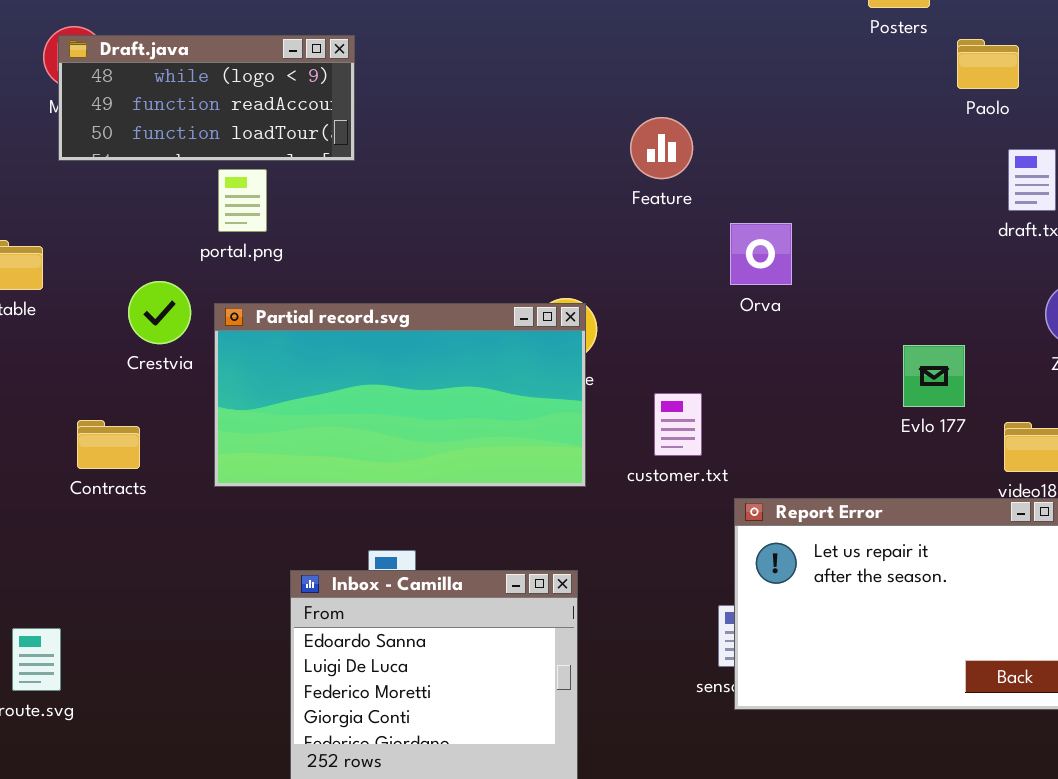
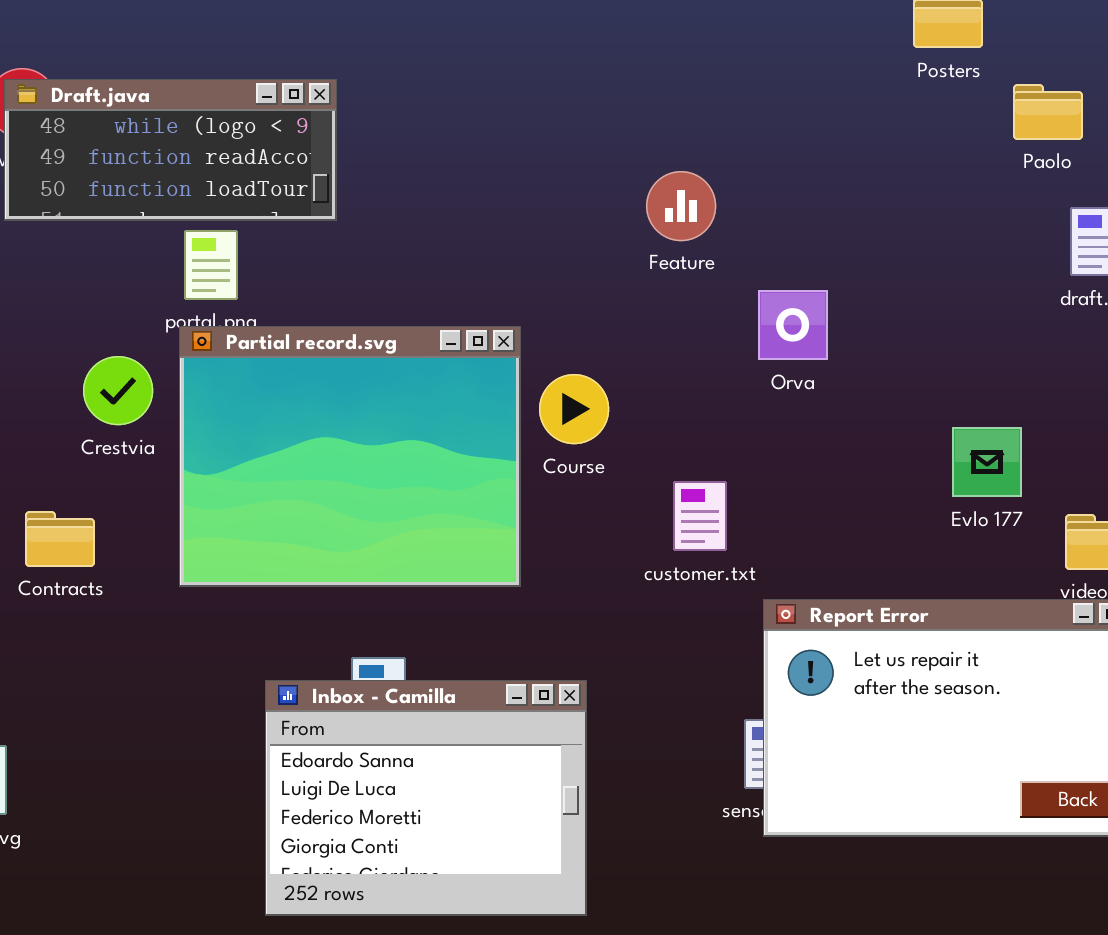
Partial record.svg: [214,303,586,487] -> [179,326,521,587], resized

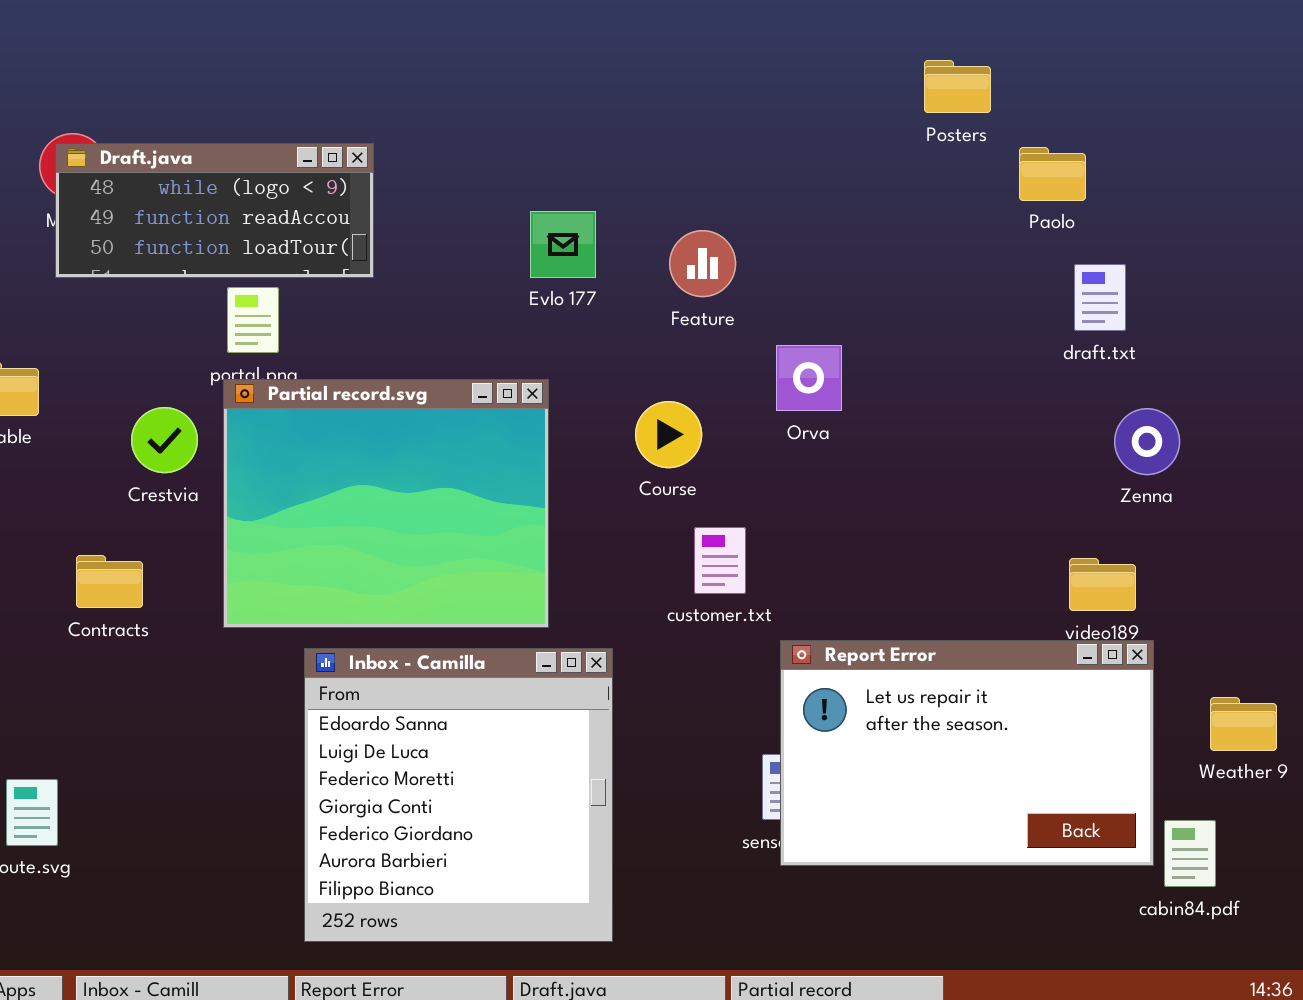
Course: [539,374,609,444] -> [635,401,702,468], moved
Evlo 177: [952,427,1022,497] -> [530,211,596,278], moved
Inbox - Camilla: [265,680,587,916] -> [304,648,613,942], resized

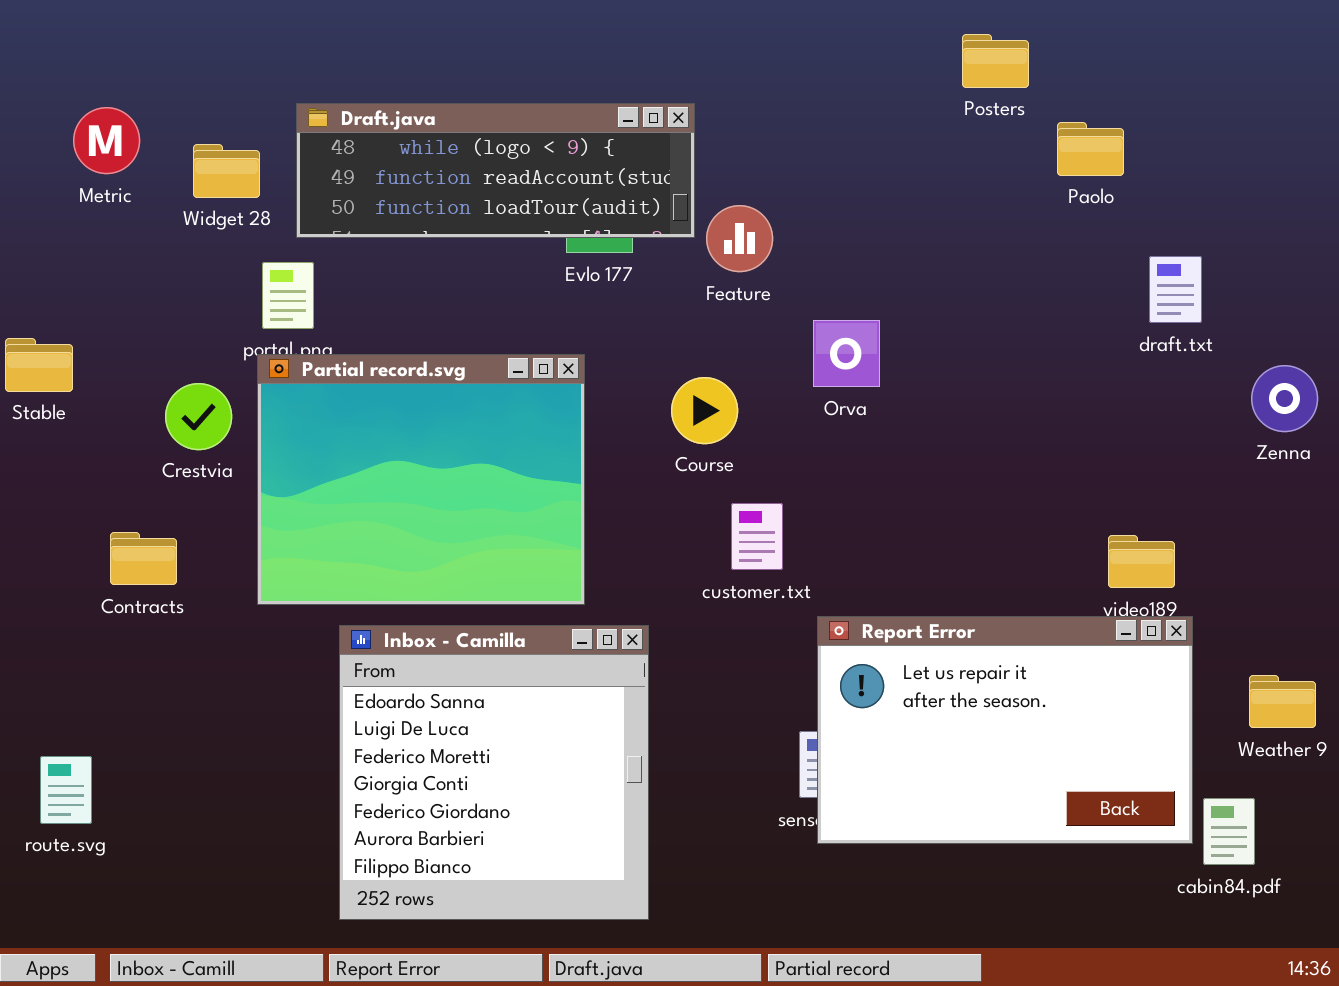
Draft.java: [55,143,374,278] -> [296,103,695,238], moved, resized
draft.txt: [1074,264,1126,331] -> [1149,256,1202,323], moved
Zenna: [1114,408,1180,475] -> [1251,365,1318,432], moved

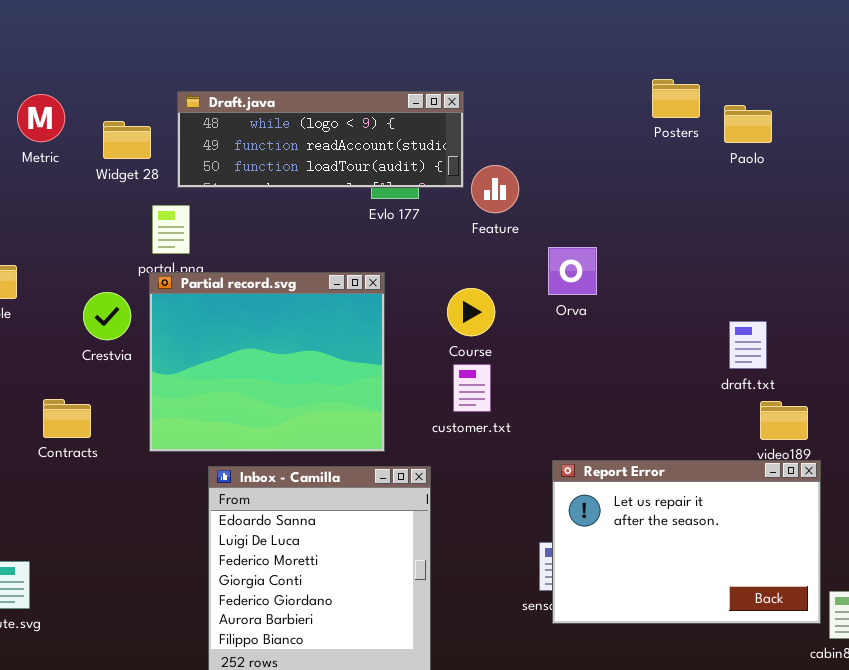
Posters: [962,34,1029,88] -> [652,79,700,118], moved
draft.txt: [1149,256,1202,323] -> [729,321,767,369], moved
customer.txt: [731,503,783,570] -> [453,364,491,412], moved

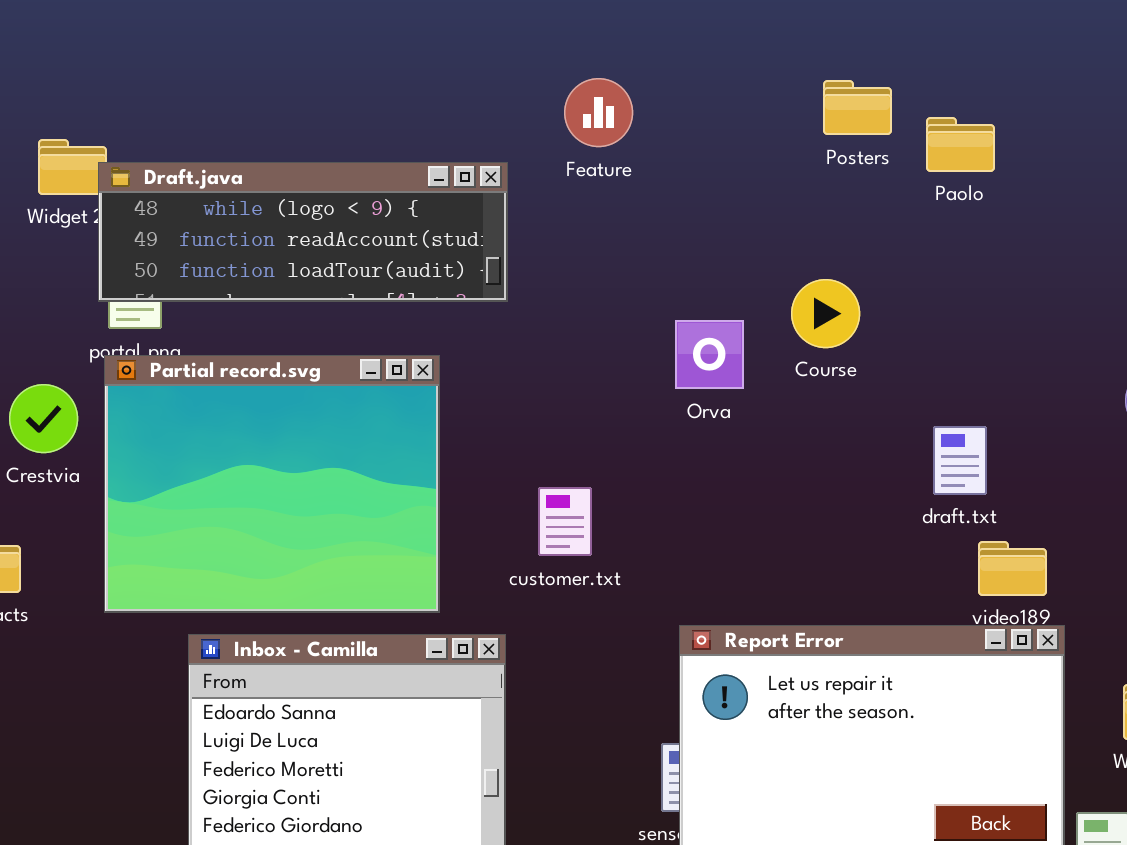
Draft.java: [177,91,464,188] -> [98,162,508,302], moved
Feature: [471,165,519,213] -> [564,78,633,147], moved
Course: [447,288,495,336] -> [791,279,860,348], moved

